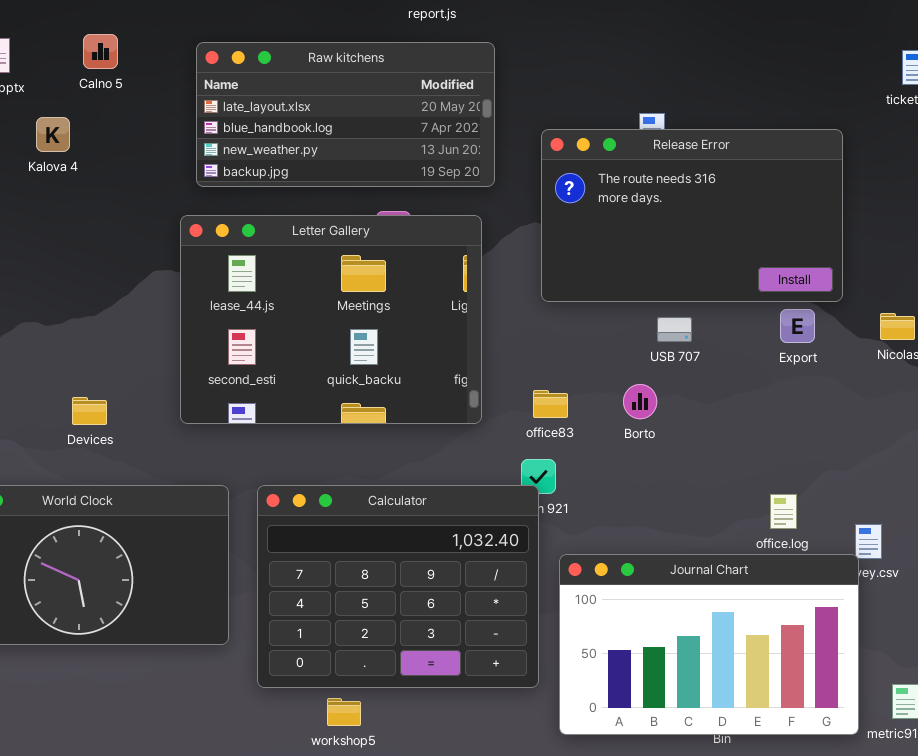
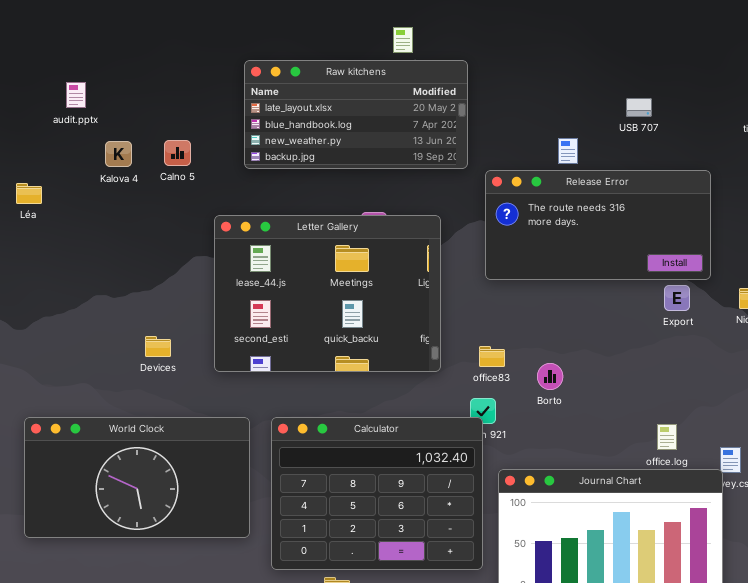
Calno 5: [83,34,118,69] -> [164,140,191,166], moved
Raw kitchens: [196,42,495,187] -> [244,60,468,169], moved
Release Error: [541,129,843,302] -> [485,170,711,280], resized
USB 707: [657,317,692,342] -> [626,98,652,117], moved
Borto: [623,384,657,419] -> [537,363,563,390], moved
Devices: [72,397,107,425] -> [145,336,171,357], moved

